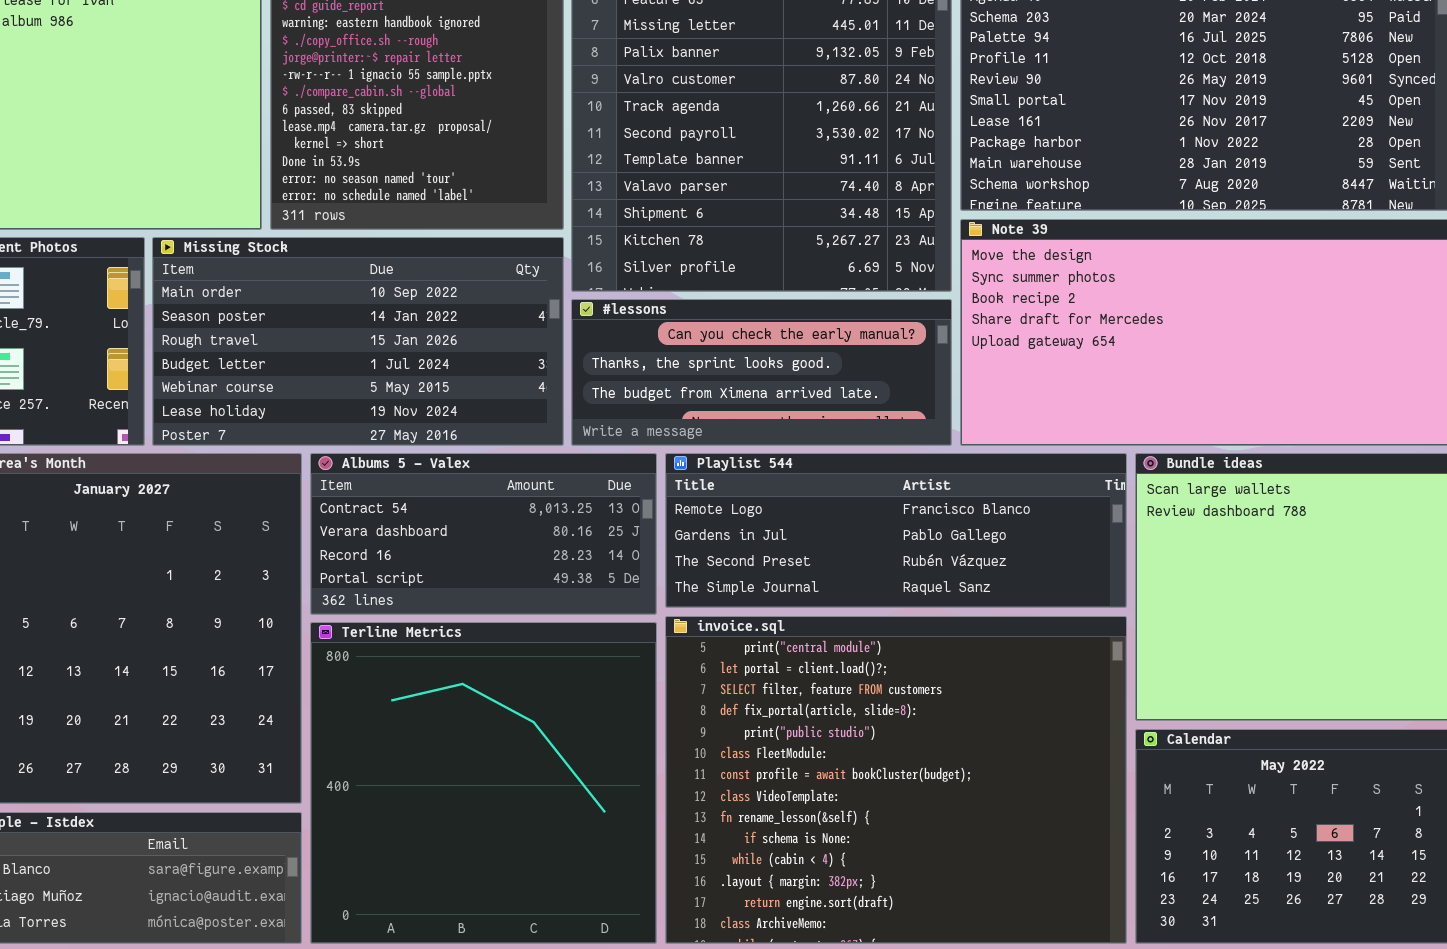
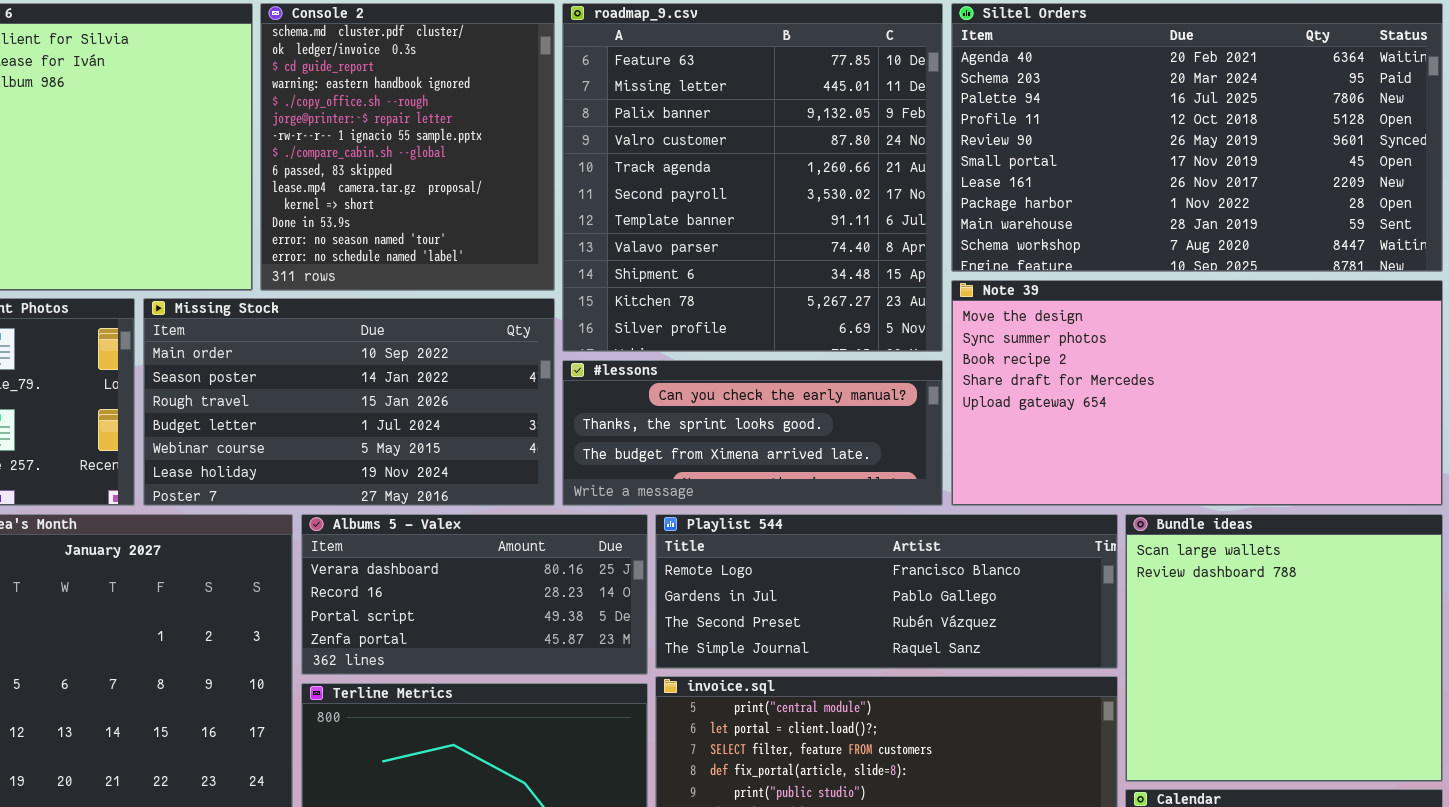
Albums 5 - Valex: [310,453,657,615] -> [301,514,648,675], scrolled down 1 row

